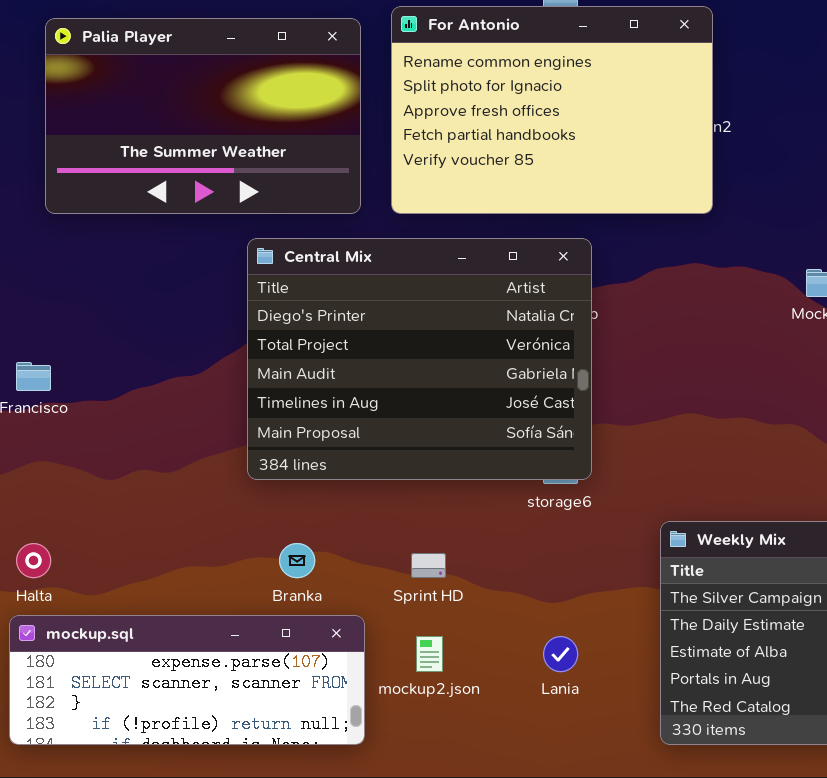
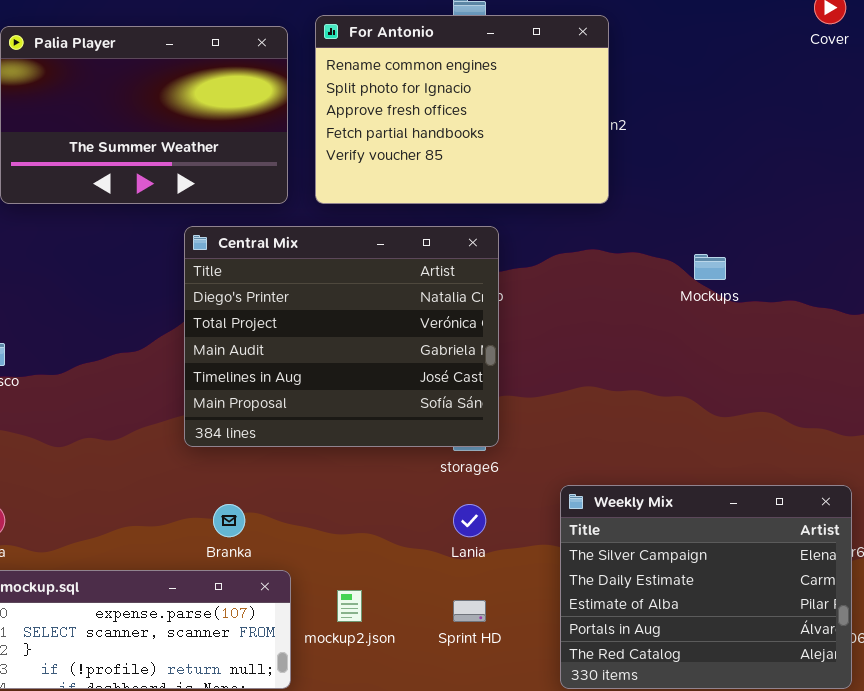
Sprint HD: [411,553,446,578] -> [453,600,486,622], moved
Lania: [543,636,578,672] -> [453,504,486,537], moved

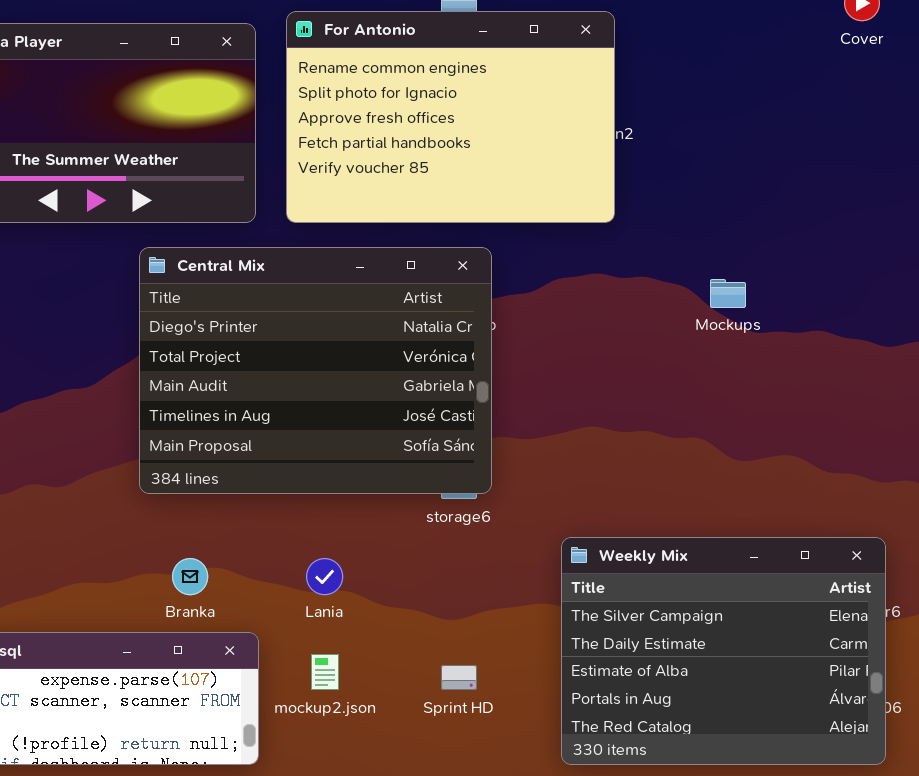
Lania: [453,504,486,537] -> [306,558,343,595], moved

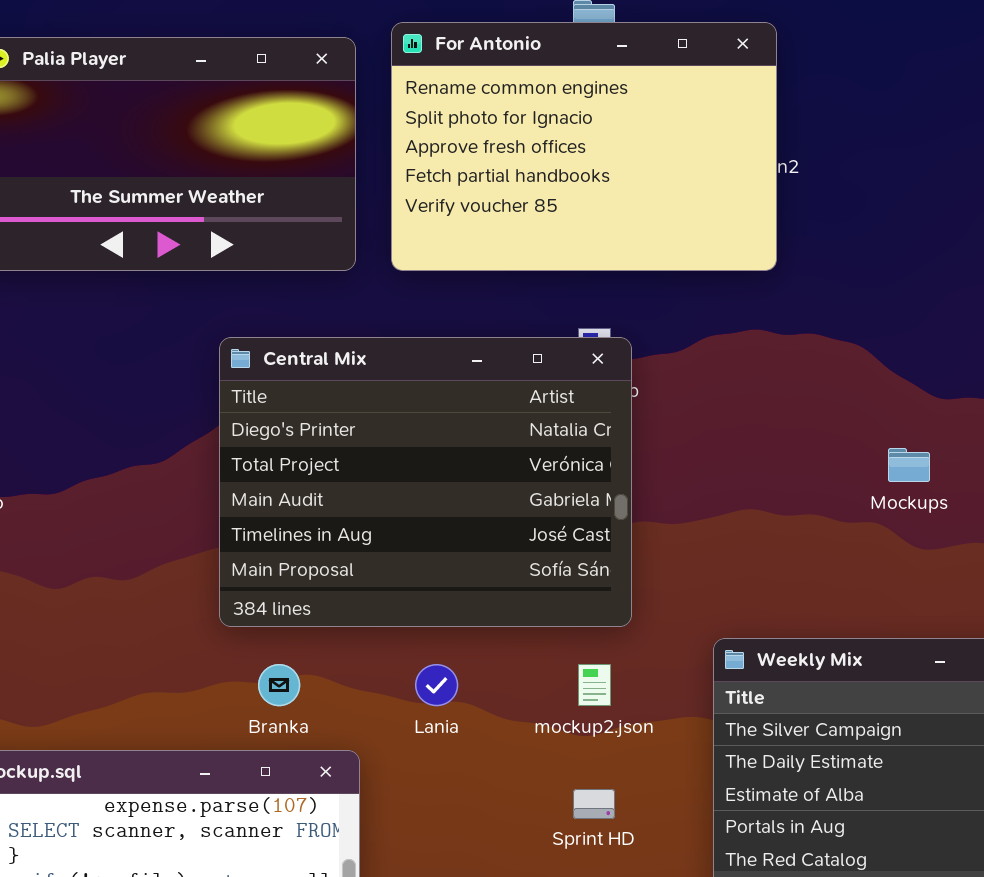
Central Mix: [139,247,492,494] -> [219,337,632,627], moved
Mockups: [710,279,746,308] -> [888,448,930,482], moved
mockup2.json: [311,654,339,690] -> [578,664,611,706], moved

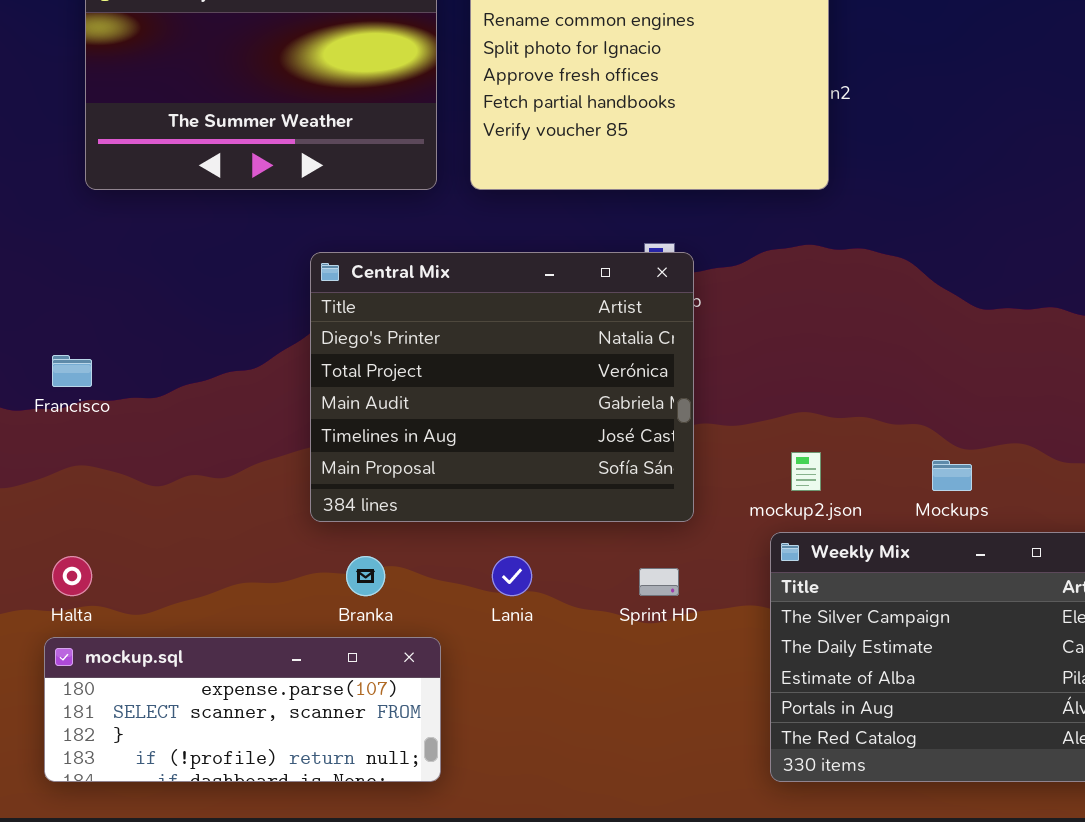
Mockups: [888,448,930,482] -> [932,460,972,491], moved
mockup2.json: [578,664,611,706] -> [791,452,821,491], moved
Sprint HD: [573,789,615,819] -> [639,568,679,596], moved

